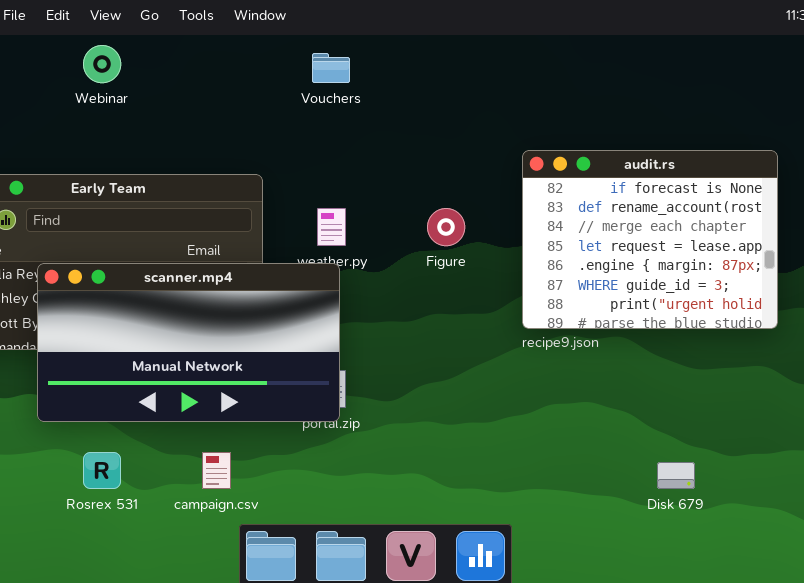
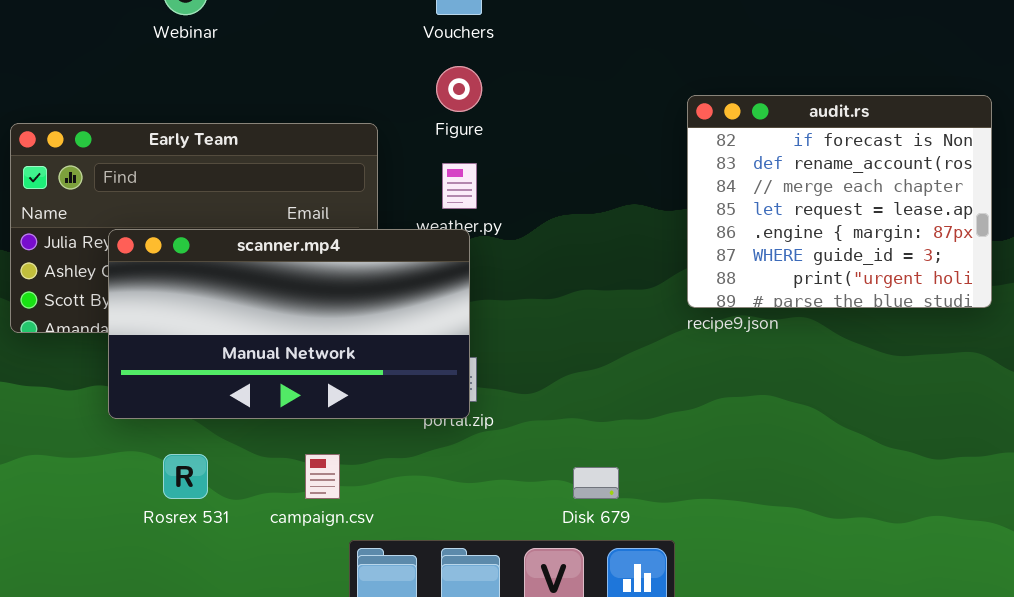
Figure: [427,208,465,246] -> [436,66,482,112], moved
Disk 679: [657,462,695,489] -> [573,467,619,499], moved

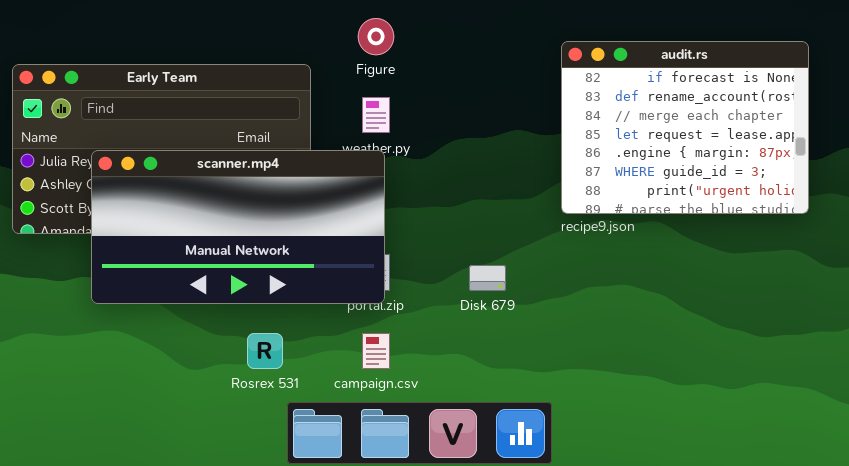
Rosrex 531: [163,454,208,499] -> [247,333,283,369], moved
campaign.csv: [305,454,340,499] -> [362,333,390,369], moved
Disk 679: [573,467,619,499] -> [469,265,506,291], moved

